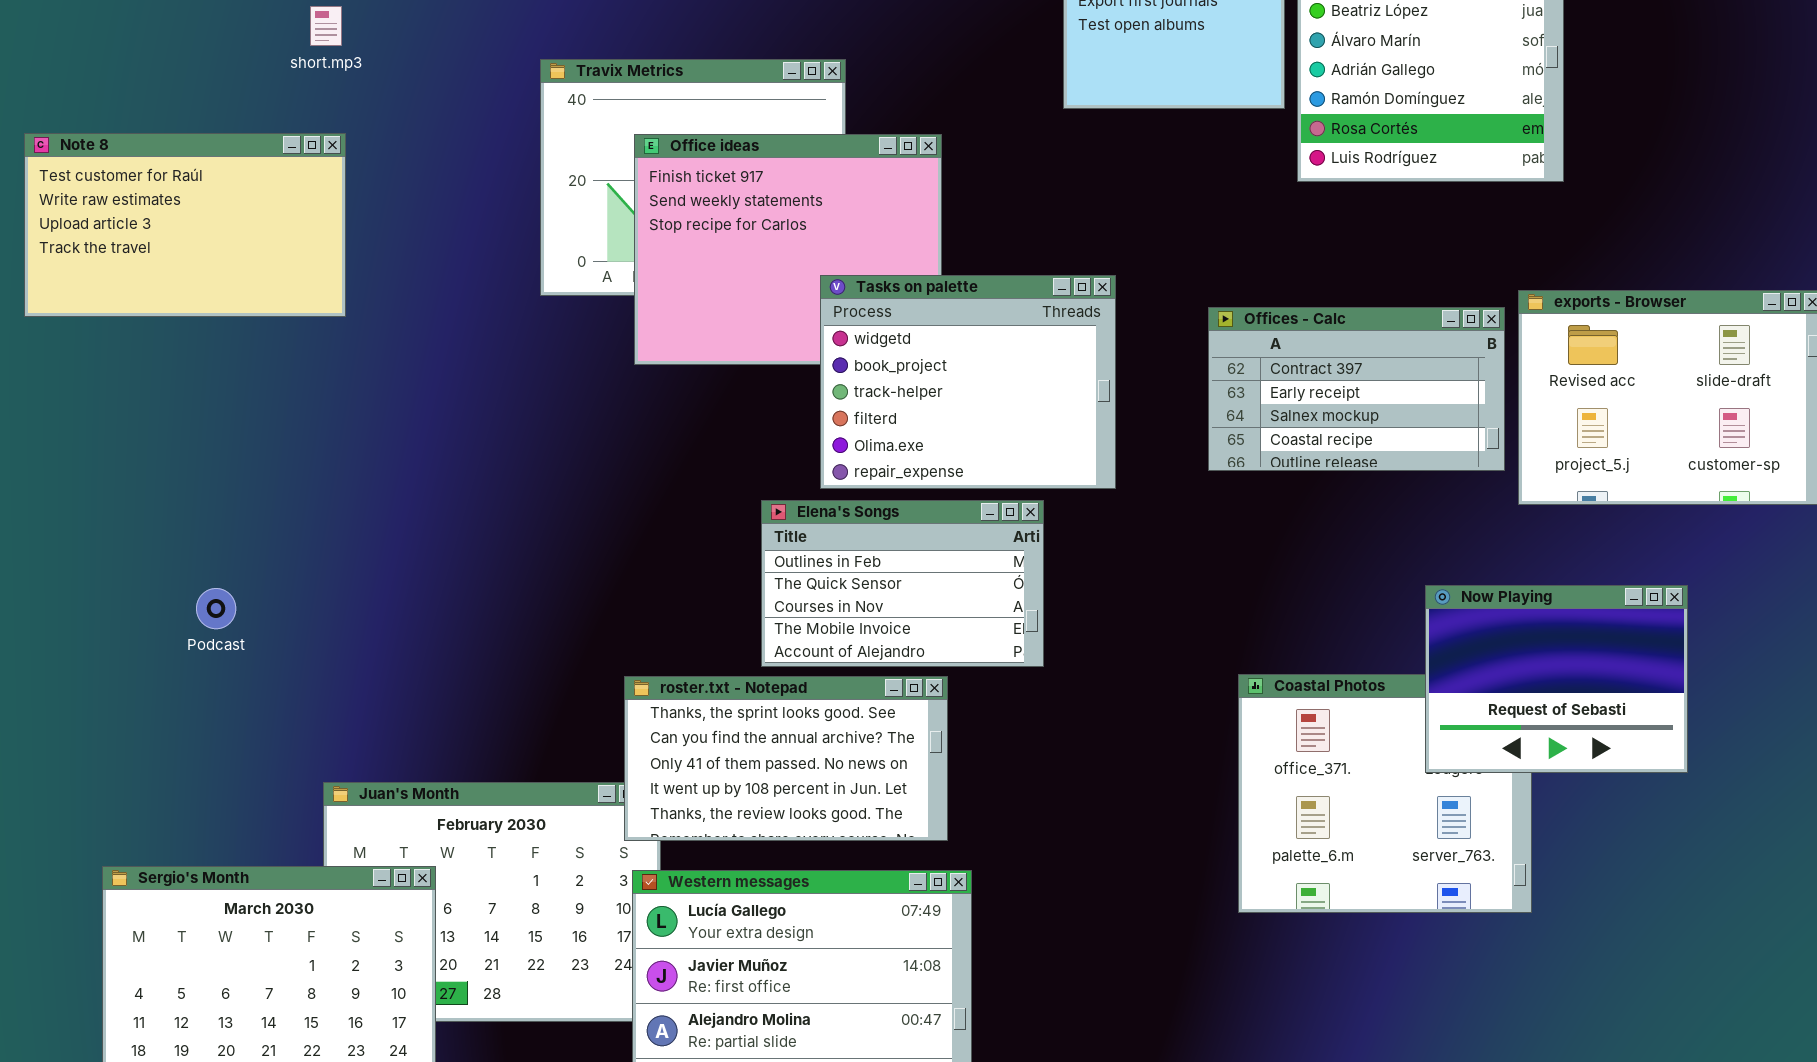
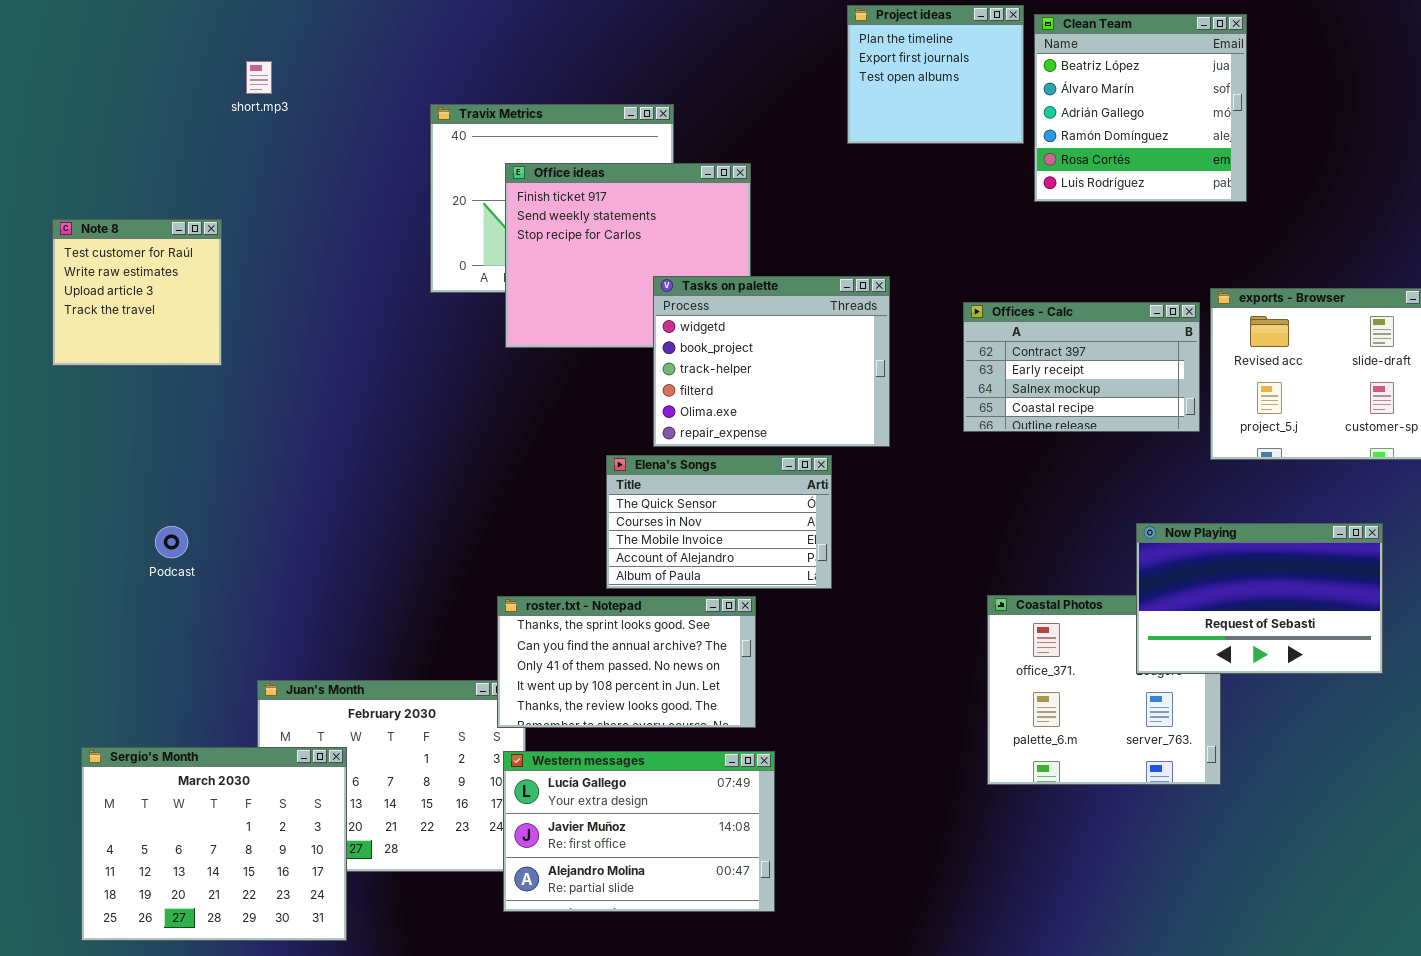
Note 8: [24,133,346,317] -> [52,219,222,366], moved, resized
Elena's Songs: [761,500,1044,667] -> [606,455,832,589], scrolled down 1 row
Now Playing: [1425,585,1688,773] -> [1136,523,1383,674], resized

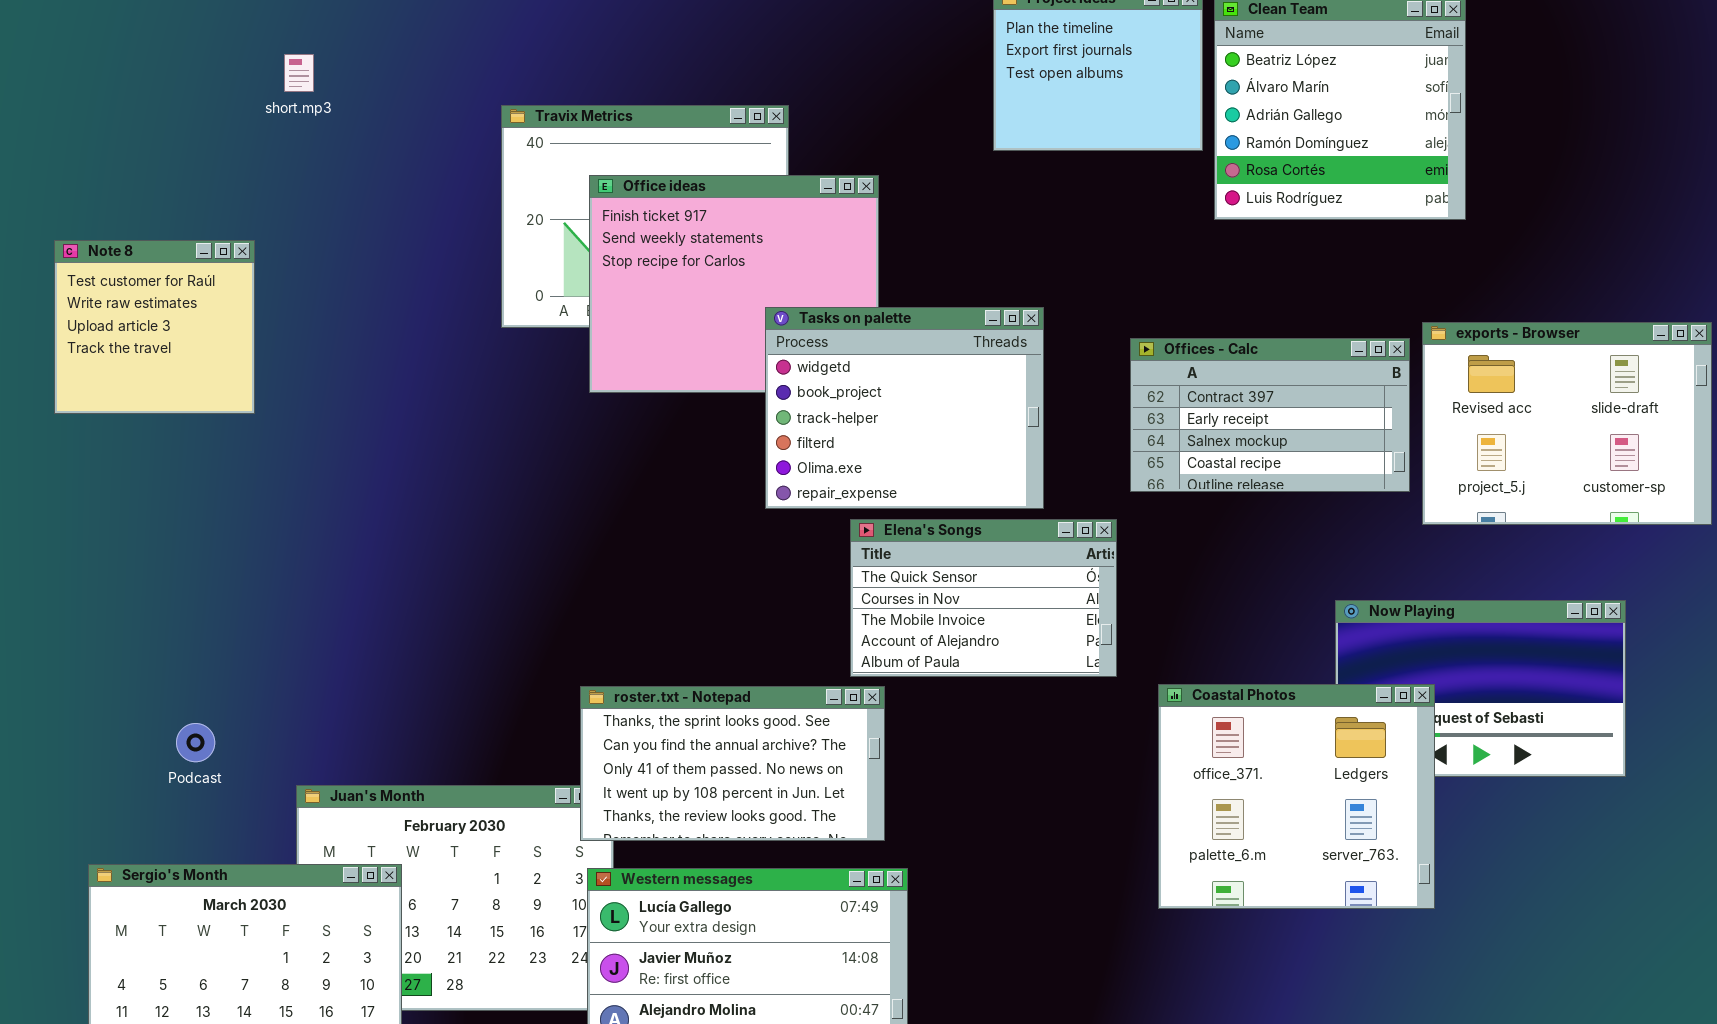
Elena's Songs: [606,455,832,589] -> [850,519,1117,677], moved
Podcast: [155,526,188,558] -> [176,723,215,762], moved
Coastal Photos: [987,595,1221,785] -> [1158,684,1435,909], raised

